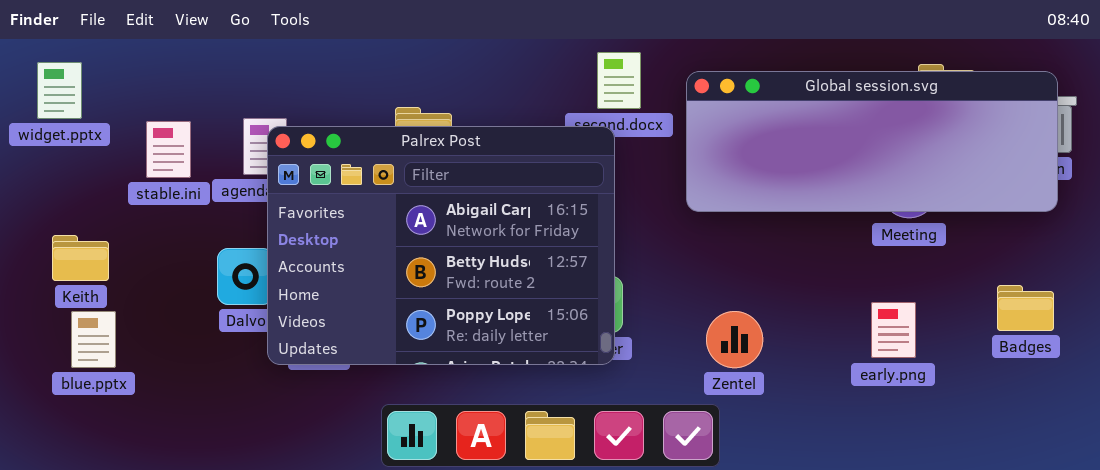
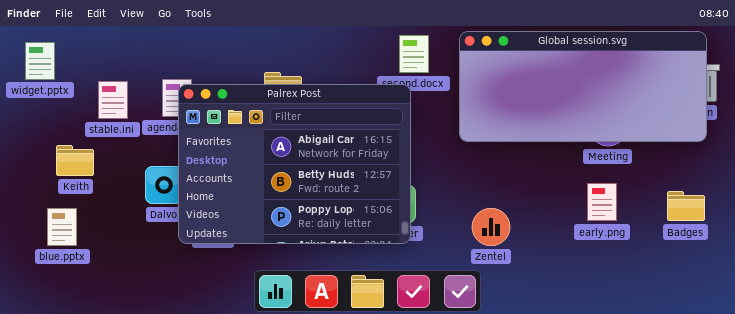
Global session.svg: [686,71,1058,212] -> [459,31,707,142], resized
Keith: [52,235,109,281] -> [56,145,94,176], moved
early.png: [871,302,916,358] -> [587,183,617,221], moved

